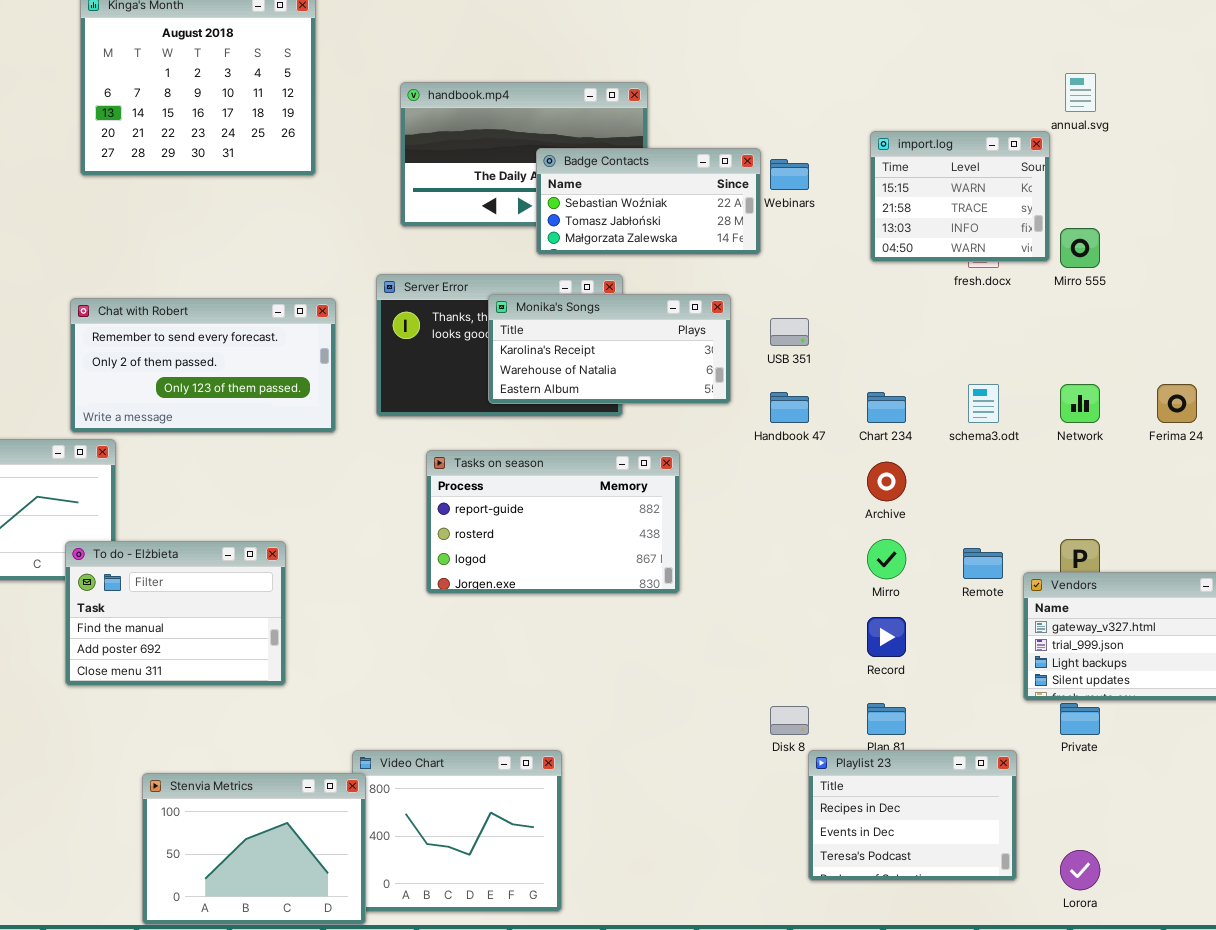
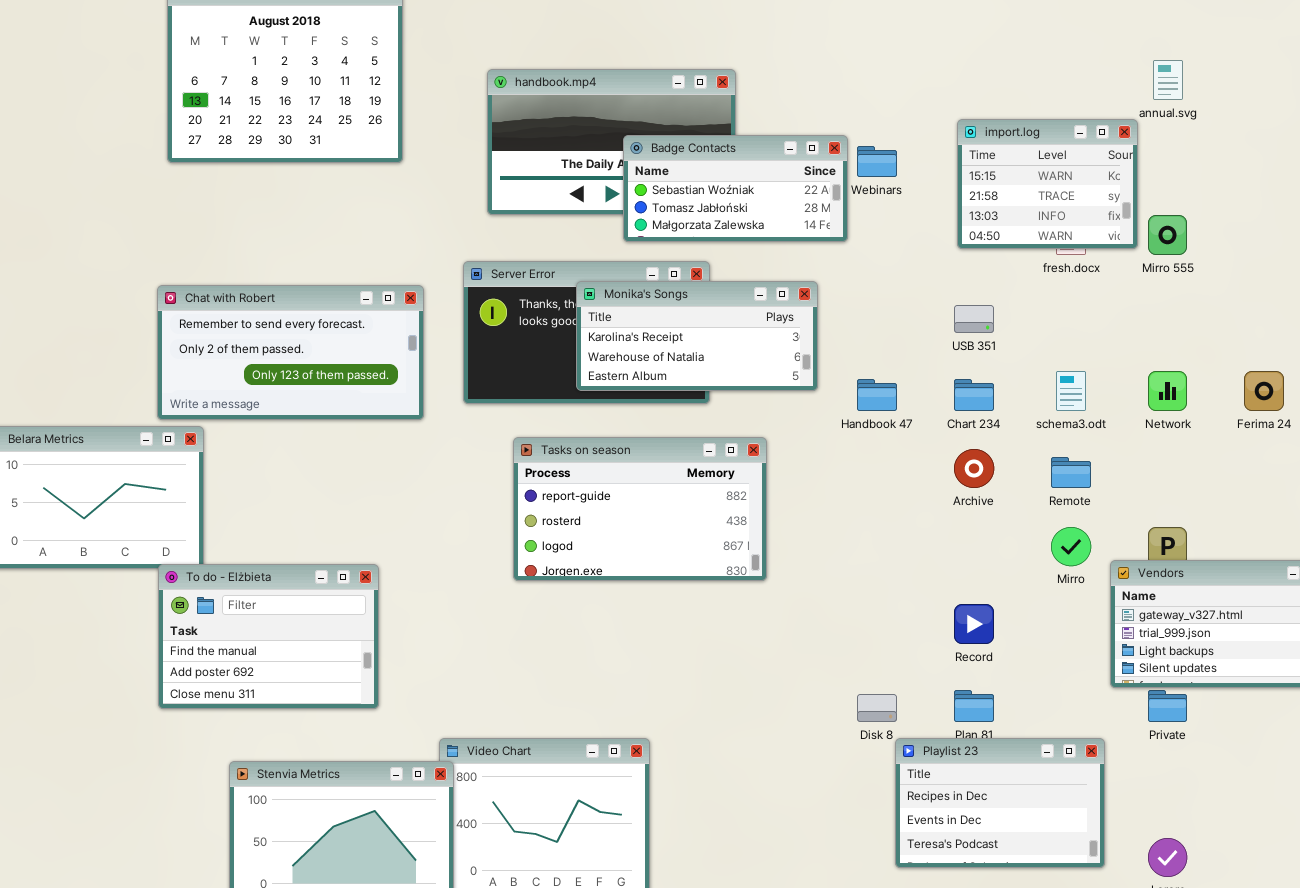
USB 351: [770,318,809,346] -> [954,305,994,333], moved
Mirro: [867,539,906,579] -> [1051,527,1091,566], moved
To do - Elżbieta: [65,541,286,686] -> [158,564,379,709], moved
Remote: [963,548,1003,579] -> [1051,457,1091,488], moved

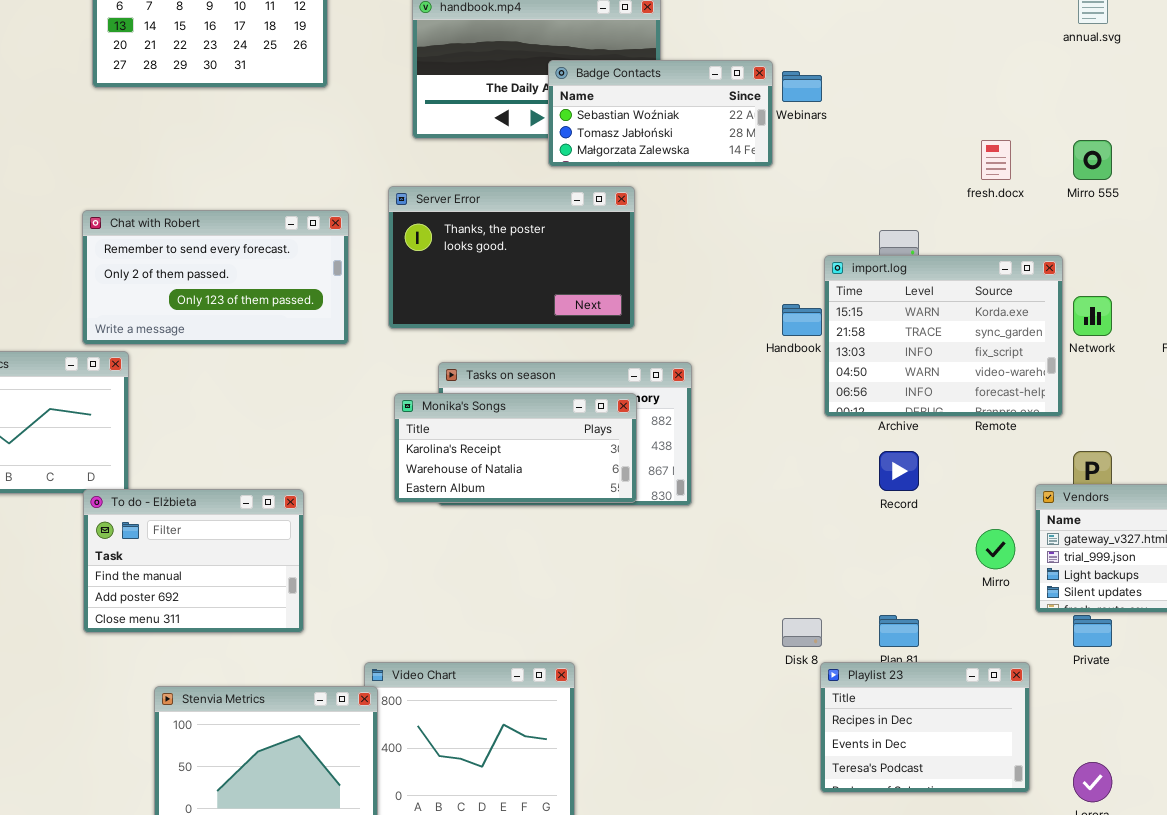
import.log: [957,119,1138,249] -> [824,255,1063,417], moved, resized
Monika's Songs: [576,281,818,391] -> [394,393,637,503], moved
Mirro: [1051,527,1091,566] -> [976,529,1015,569], moved
Record: [954,604,994,644] -> [879,451,919,491], moved

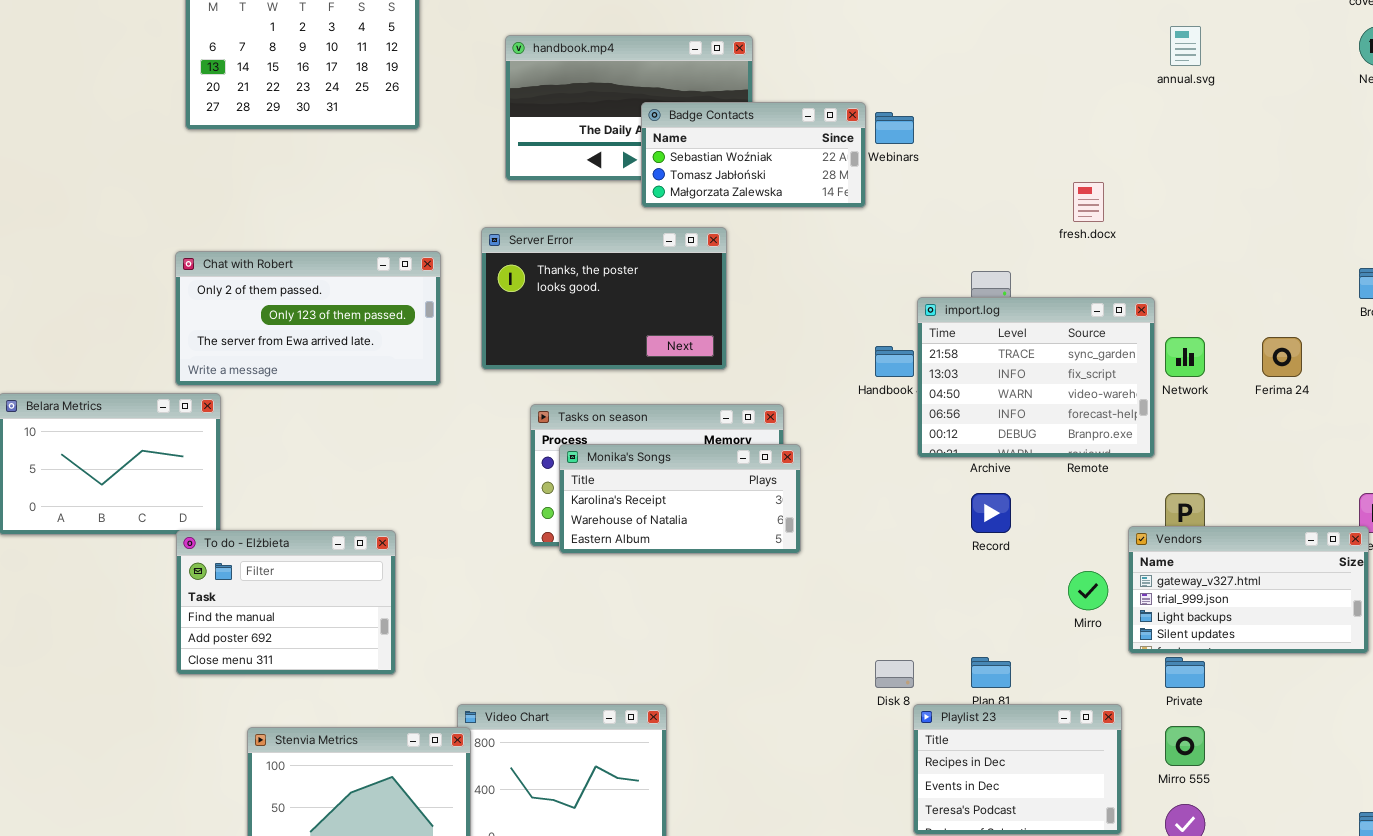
Mirro 555: [1073,140,1112,180] -> [1165,726,1205,766], moved
Chat with Robert: [82,210,349,345] -> [175,251,441,386], scrolled down 1 row
import.log: [824,255,1063,417] -> [917,297,1155,458], scrolled down 1 row
Monika's Songs: [394,393,637,503] -> [559,444,801,554], moved

